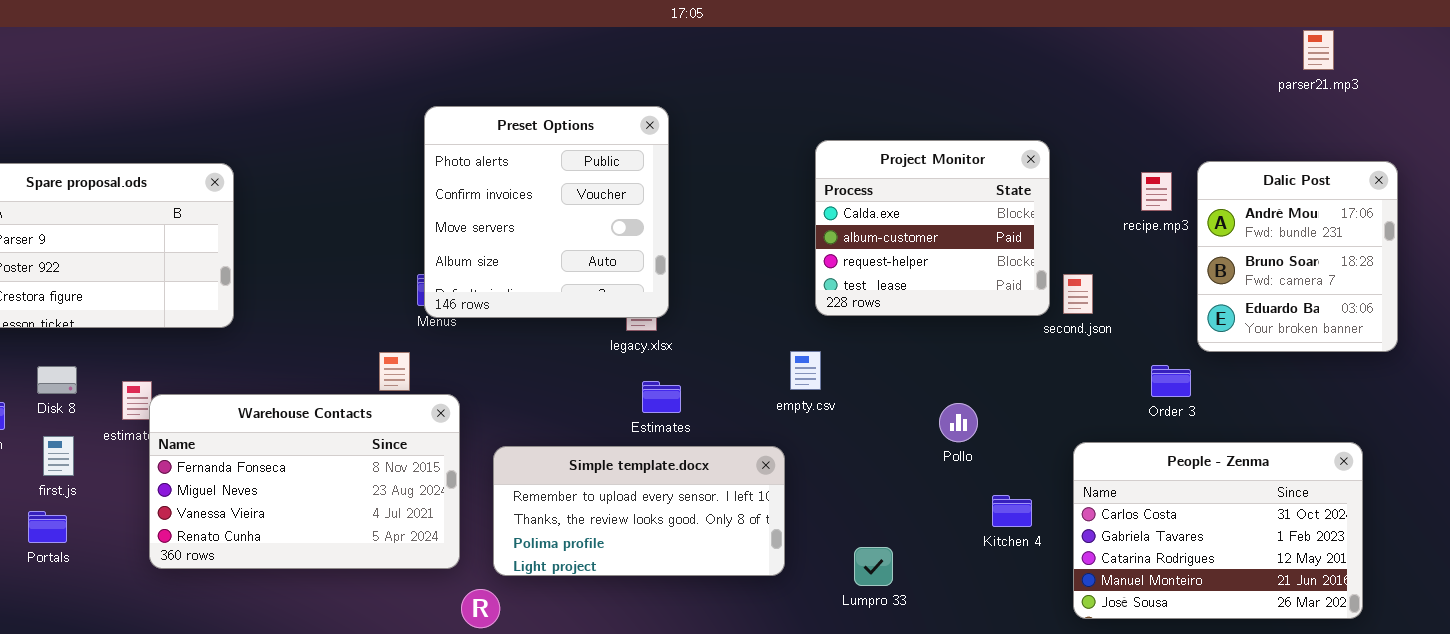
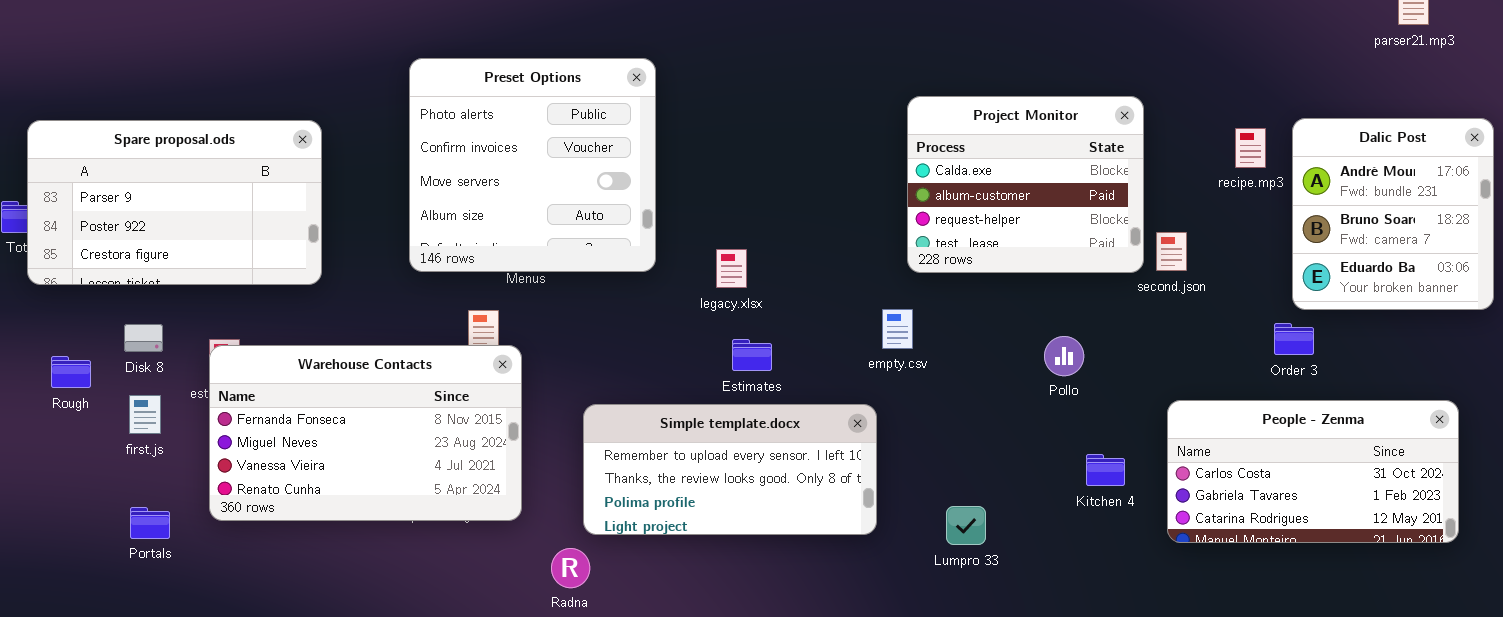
Preset Options: [424,106,669,318] -> [409,58,656,272], moved
Order 3: [1151,365,1191,397] -> [1274,323,1314,355], moved
Warehouse Contacts: [149,394,460,569] -> [209,345,522,521], moved
Pollo: [939,403,978,442] -> [1044,336,1084,376], moved
People - Zenma: [1073,442,1363,619] -> [1167,400,1459,543], resized
Portals: [28,511,67,543] -> [130,507,170,539], moved

